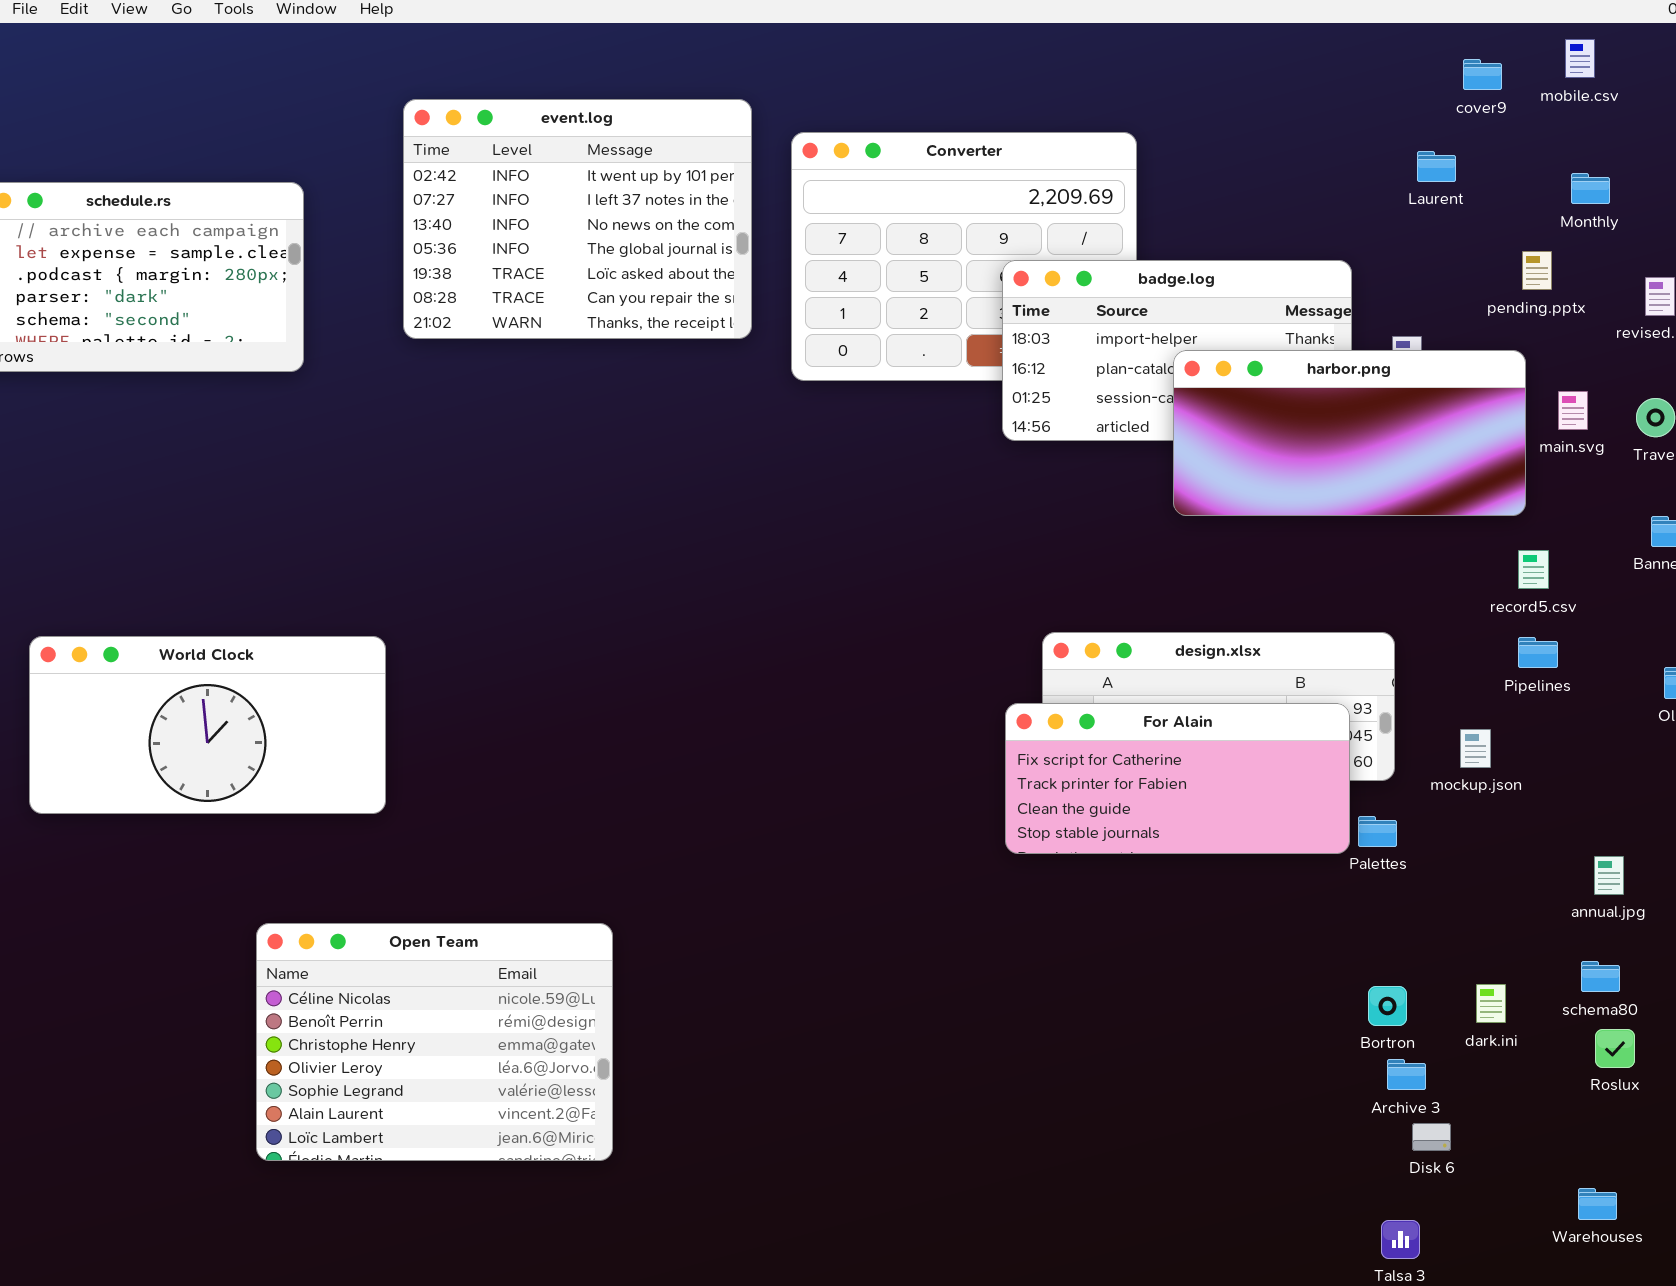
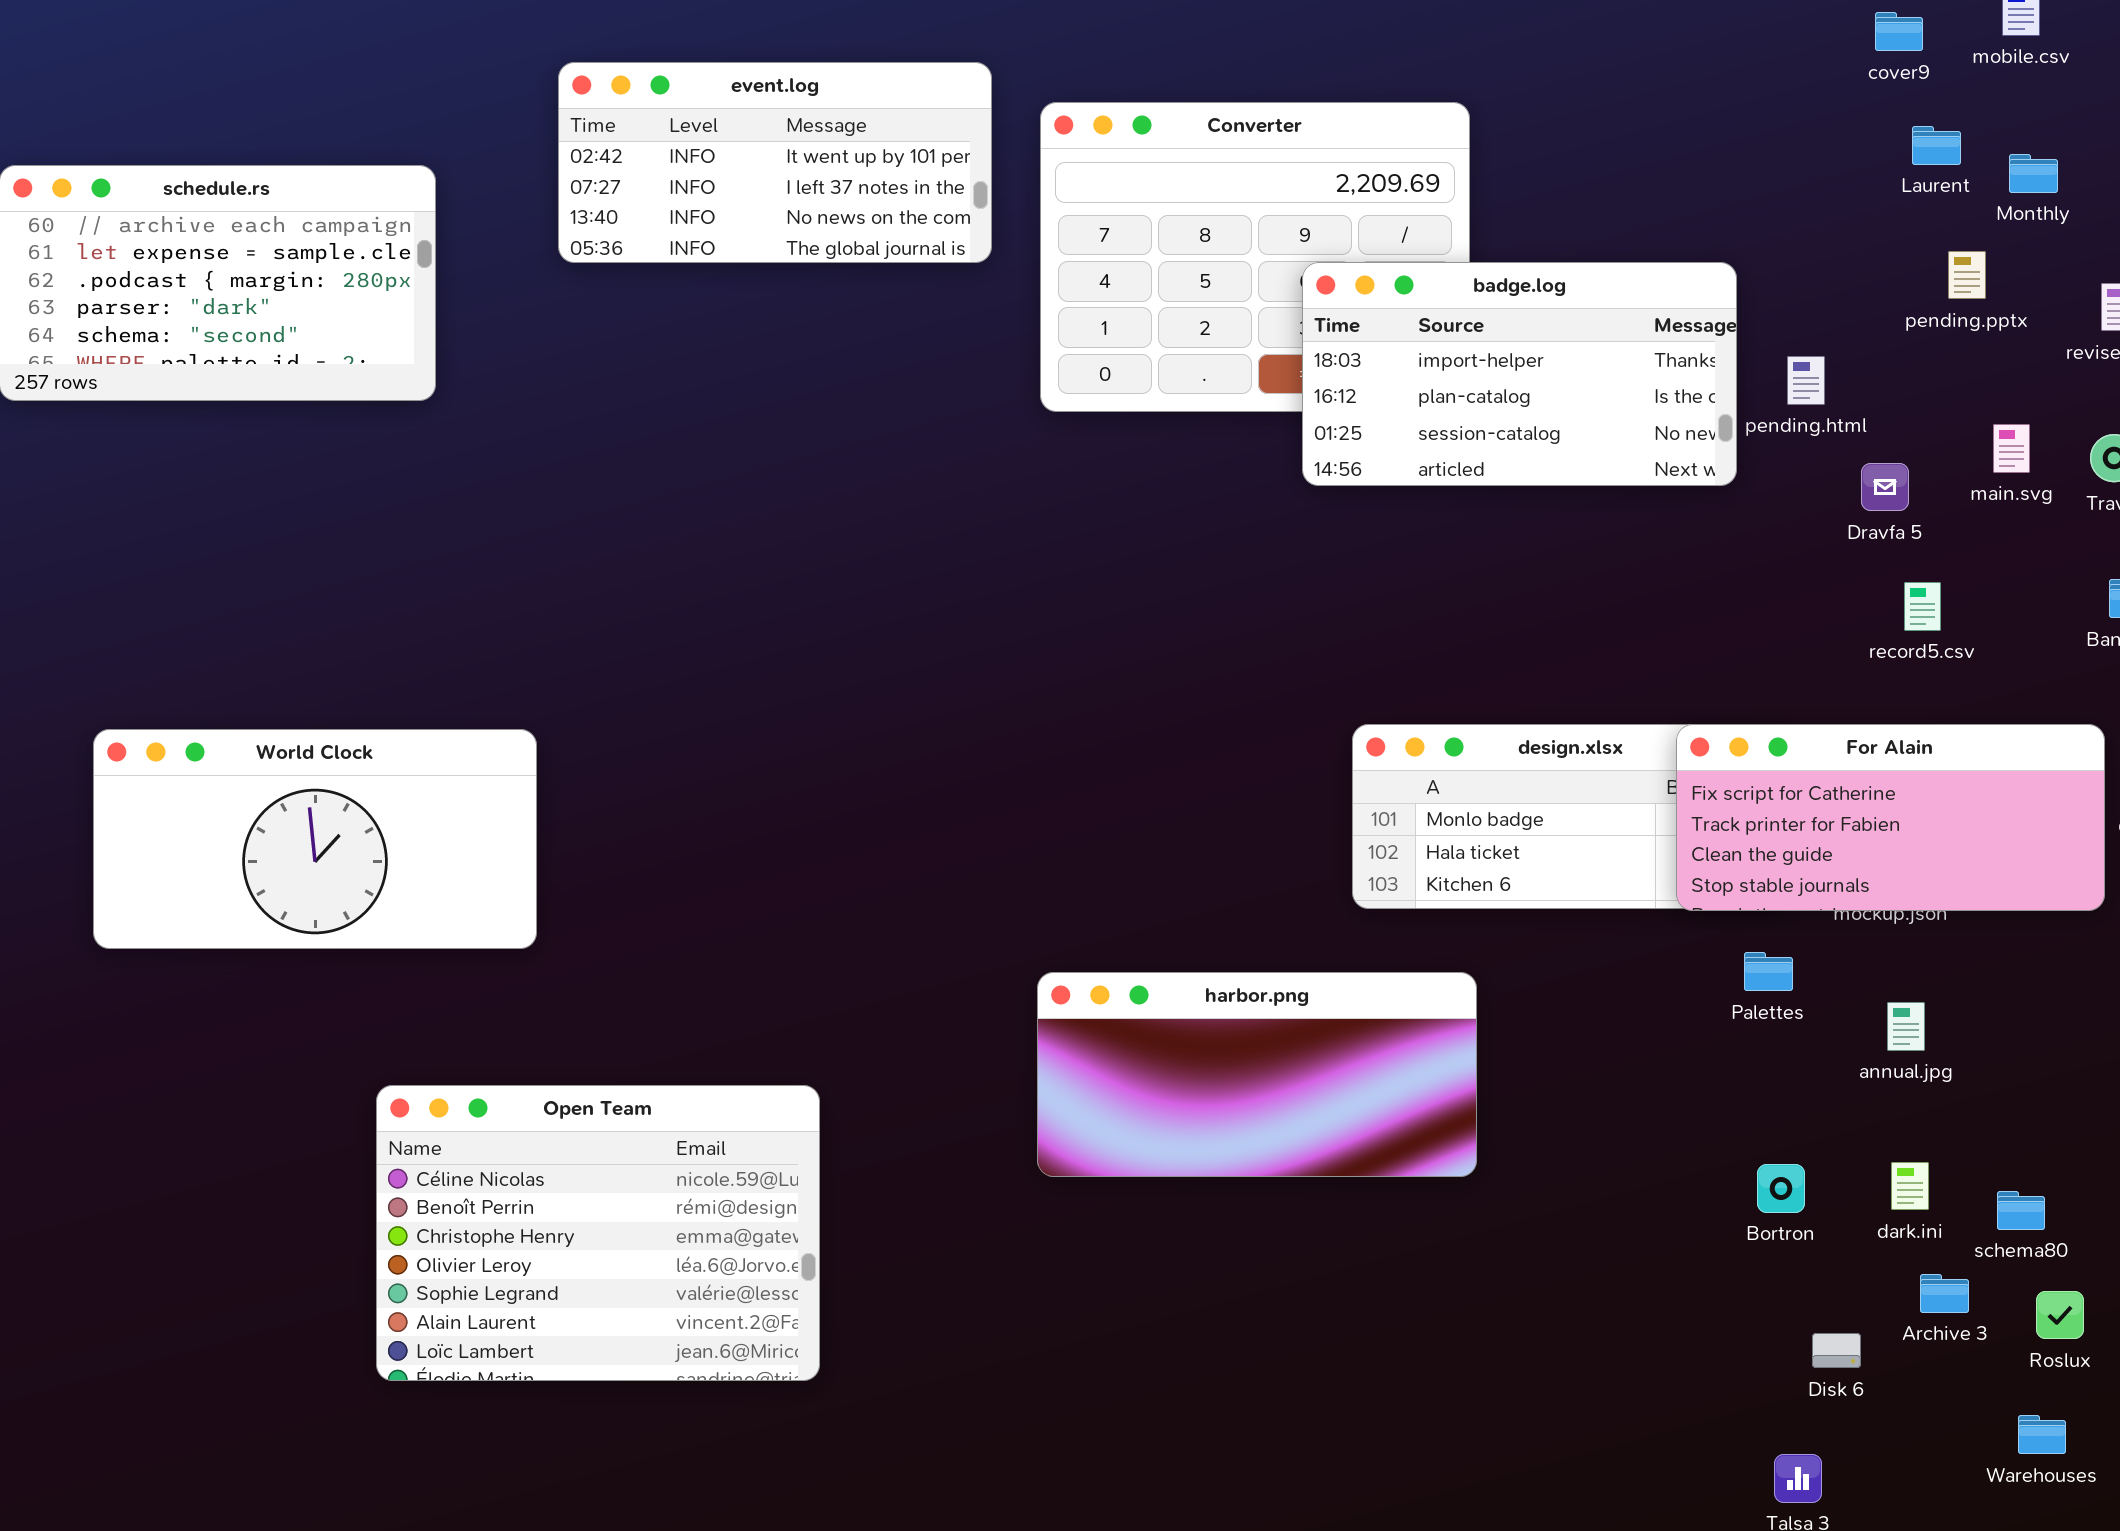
event.log: [403,99,752,339] -> [558,62,992,263], resized
Laurent: [1417,151,1456,182] -> [1912,126,1961,165], moved
harbor.png: [1173,350,1526,516] -> [1037,972,1477,1177], moved
record5.csv: [1518,550,1549,589] -> [1904,582,1941,631], moved
For Alain: [1005,703,1350,854] -> [1676,724,2105,911], moved
annual.jpg: [1594,856,1624,895] -> [1887,1002,1925,1051], moved
schema80: [1581,961,1620,992] -> [1997,1191,2045,1230], moved
Roslux: [1595,1029,1635,1068] -> [2036,1291,2084,1339], moved
Archive 3: [1387,1059,1426,1090] -> [1920,1274,1969,1313], moved

